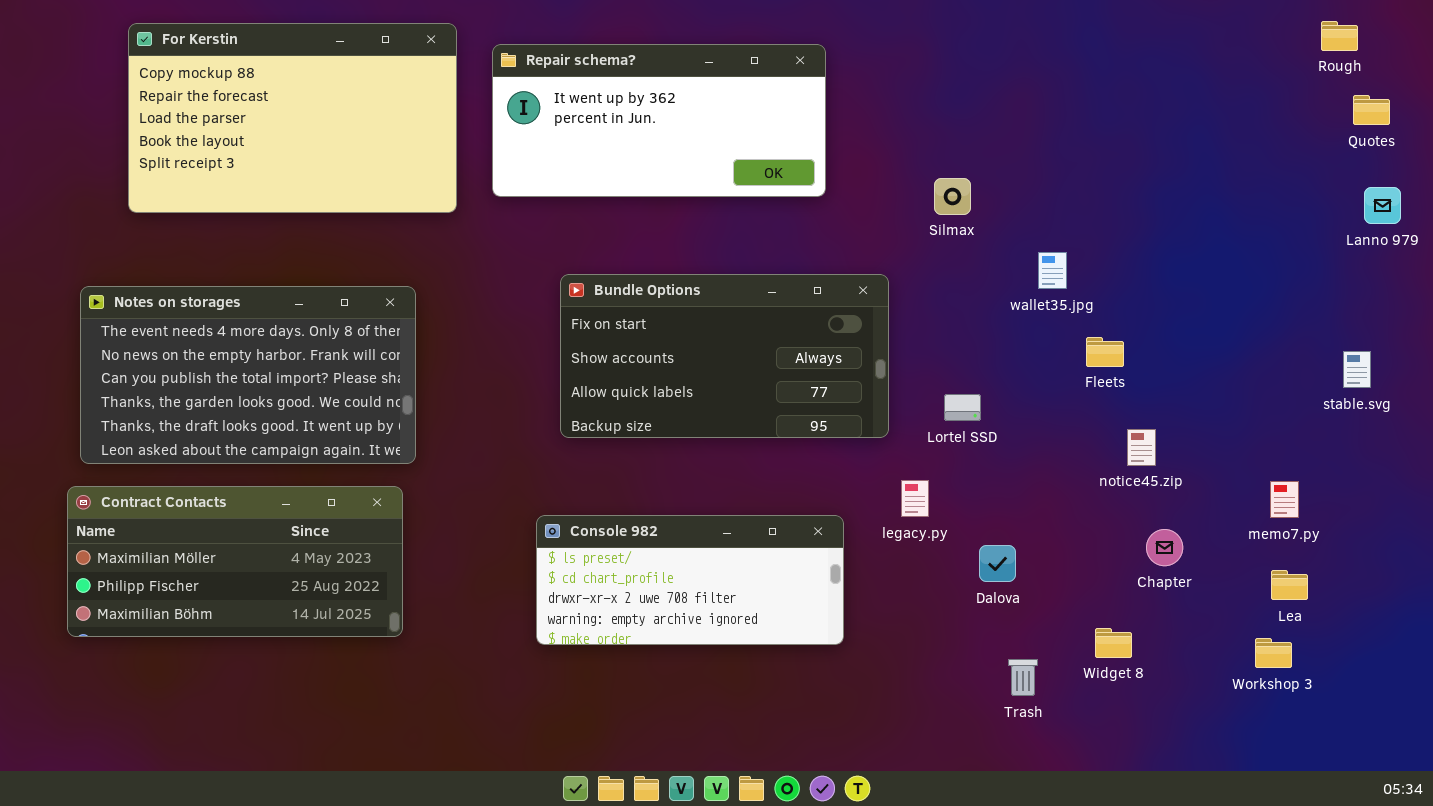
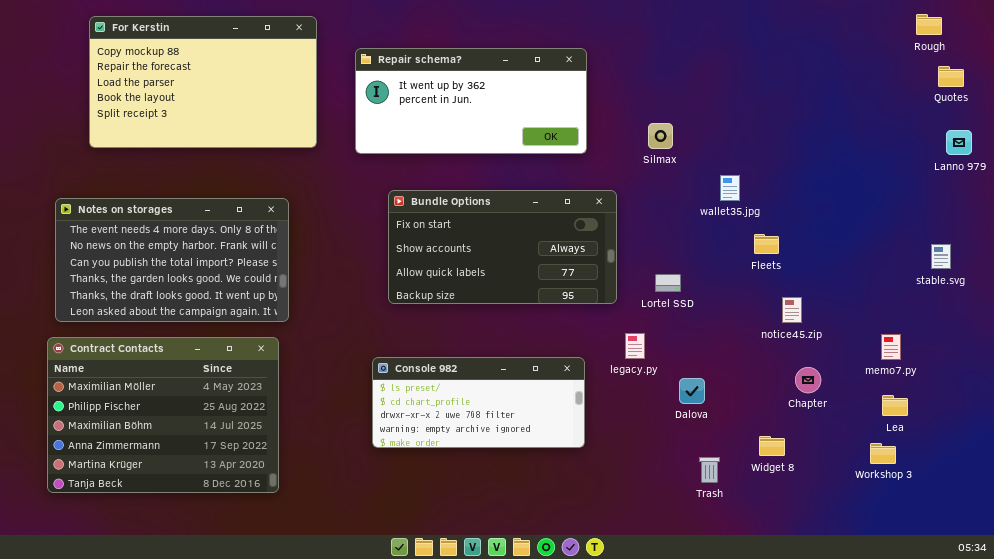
Repair schema?: [492,44,826,197] -> [355,48,587,154], moved
Contract Contacts: [67,486,403,637] -> [47,337,279,493], resized

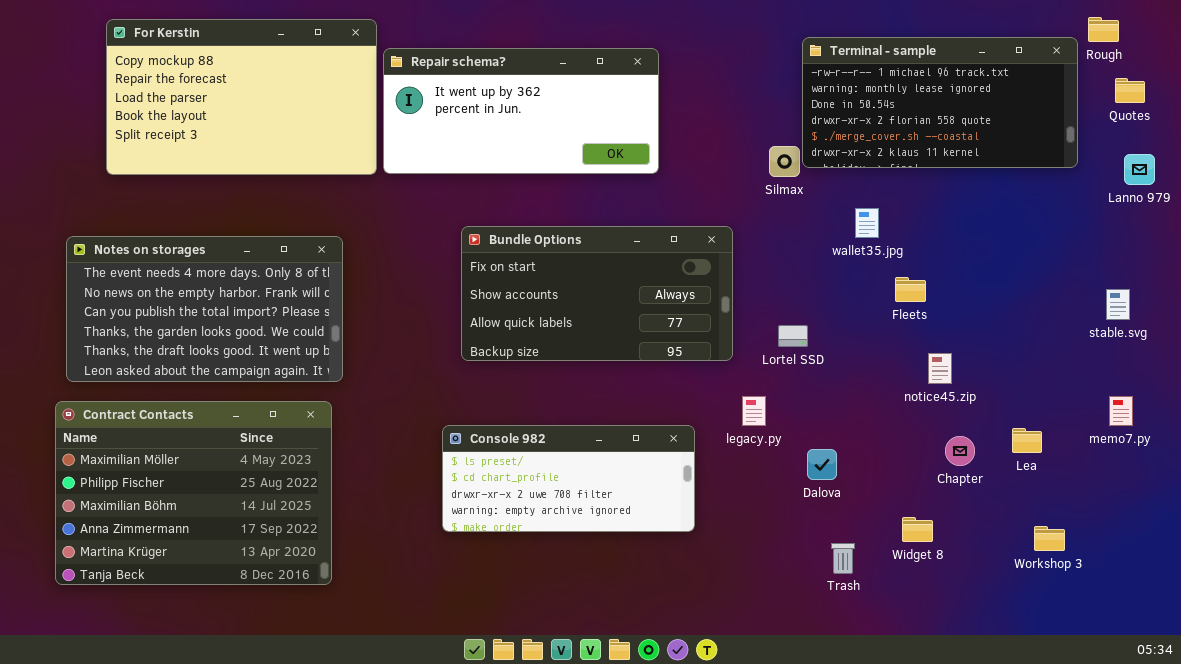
Terminal - sample: none -> [802,37,1078,168], opened
Repair schema?: [355,48,587,154] -> [383,48,659,174], moved
memo7.py: [881,334,901,360] -> [1109,396,1133,426], moved
Lea: [882,395,908,416] -> [1012,428,1042,453], moved

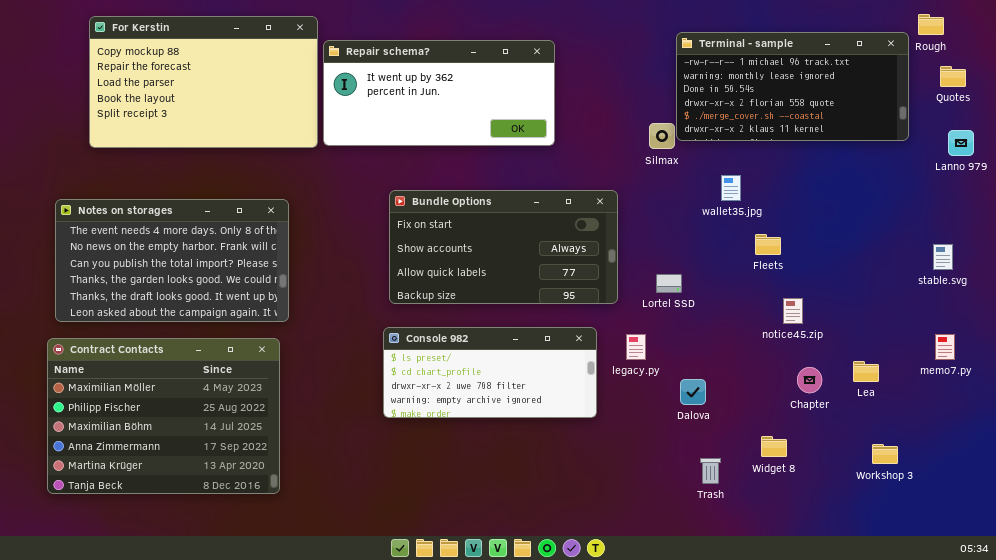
Console 982: [442,425,695,532] -> [383,327,597,418], moved

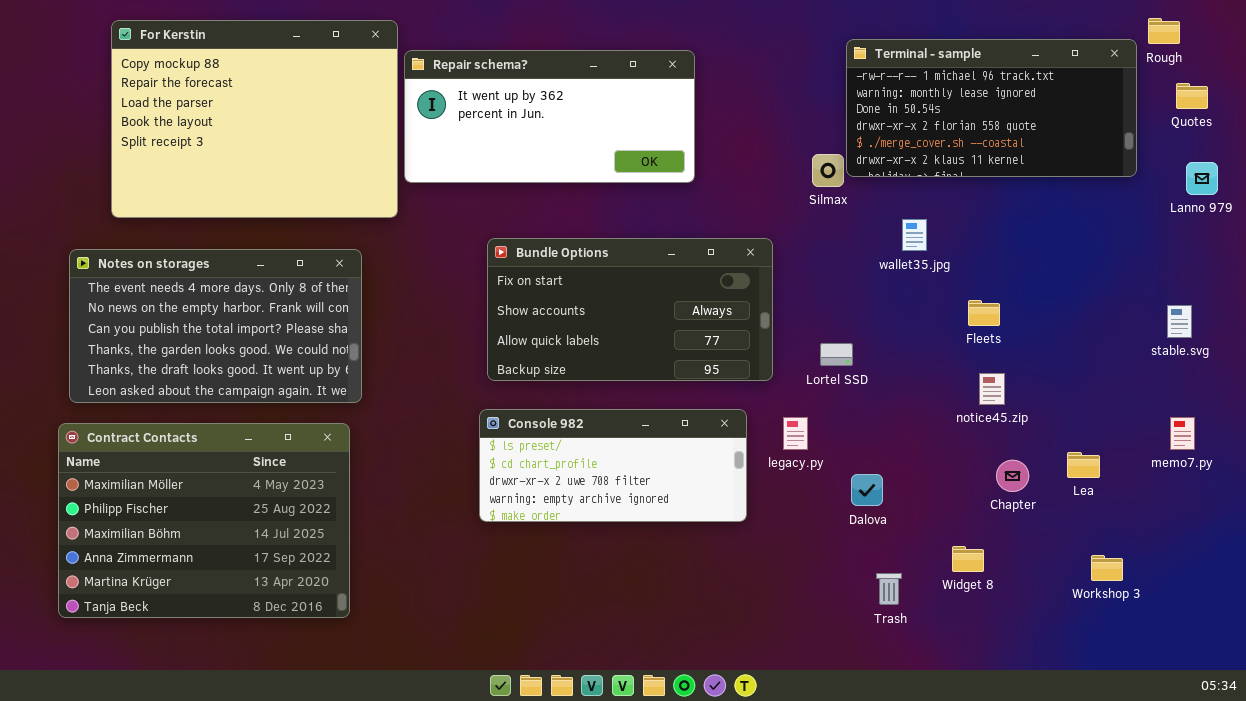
For Kerstin: [89,16,318,148] -> [111,20,398,218], resized
Fleets: [755,234,781,255] -> [968,300,1000,326], moved

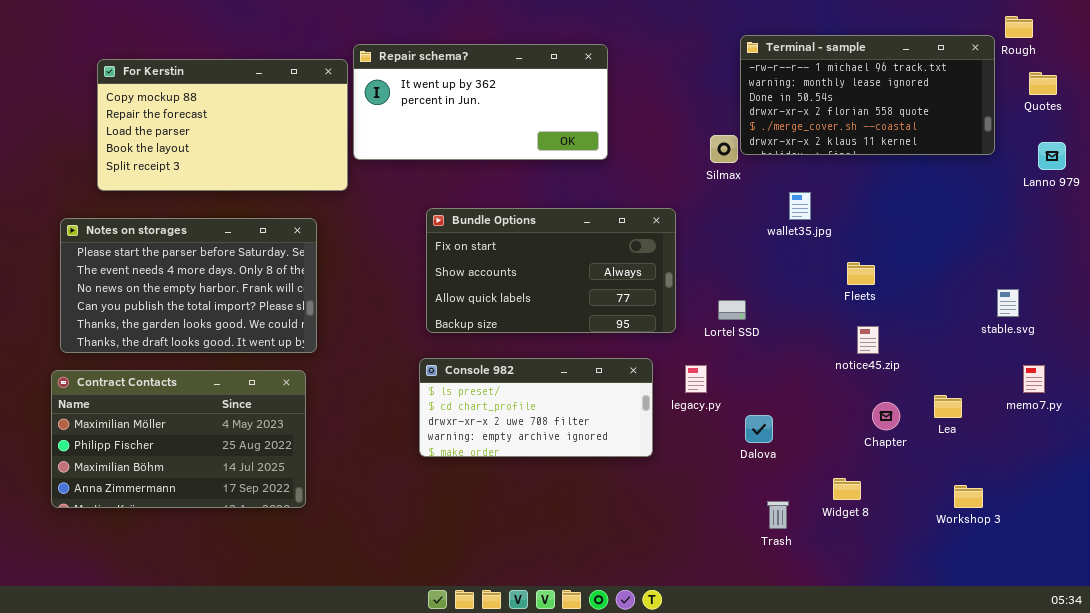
For Kerstin: [111,20,398,218] -> [97,59,348,191], resized
Notes on storages: [69,249,362,403] -> [60,218,317,353], scrolled up 1 row
stable.svg: [1167,305,1192,338] -> [997,289,1019,317], moved
Contract Contacts: [58,423,350,618] -> [51,370,306,508], resized

